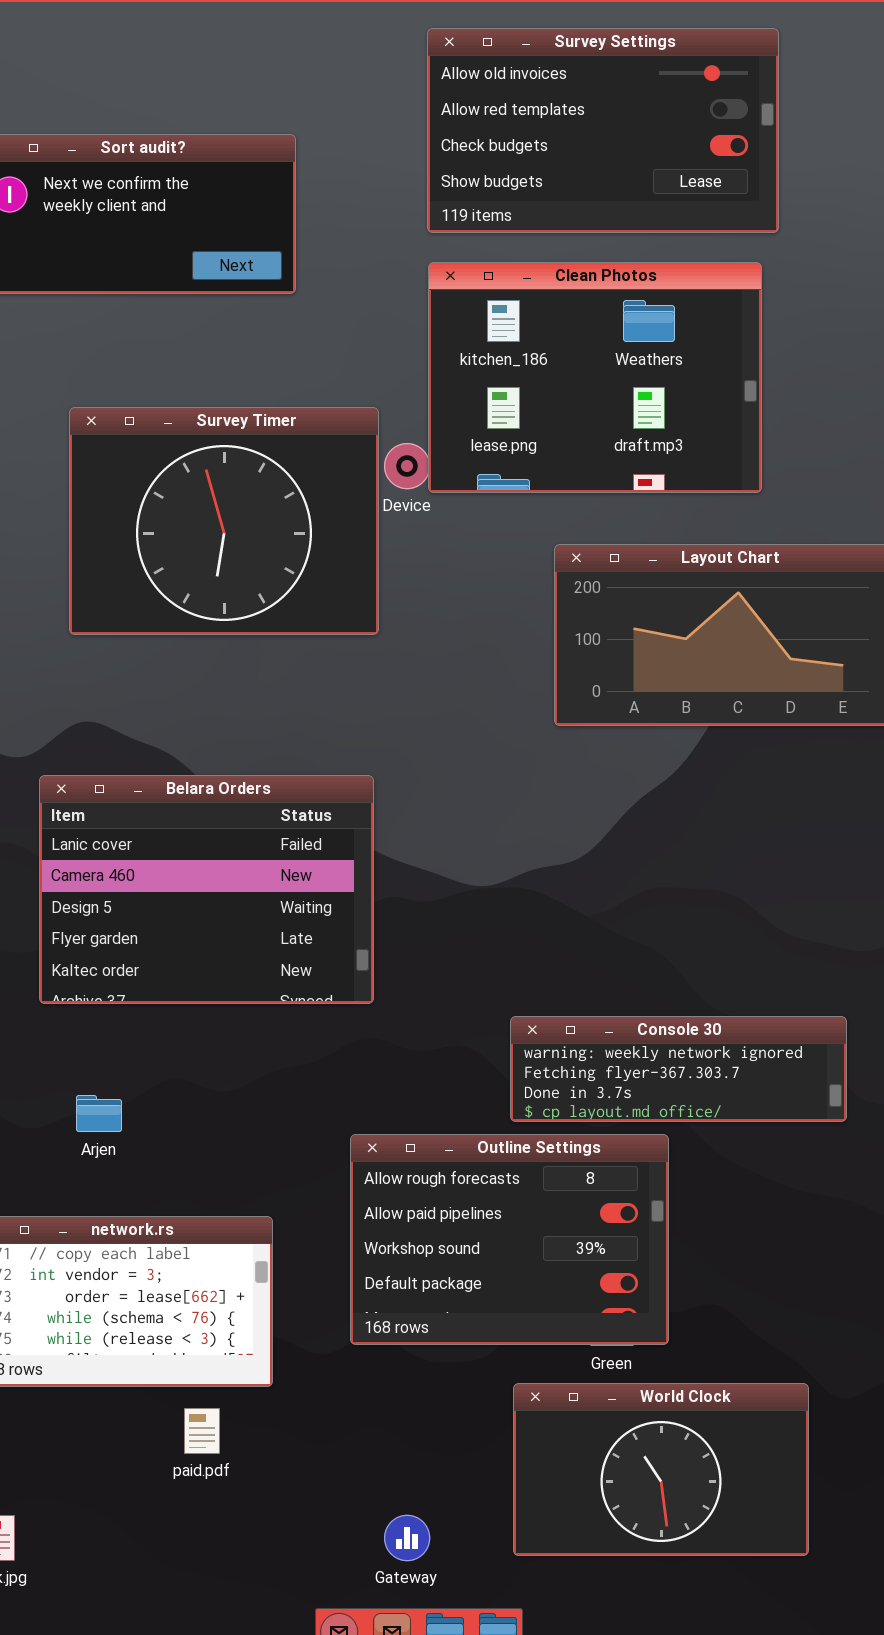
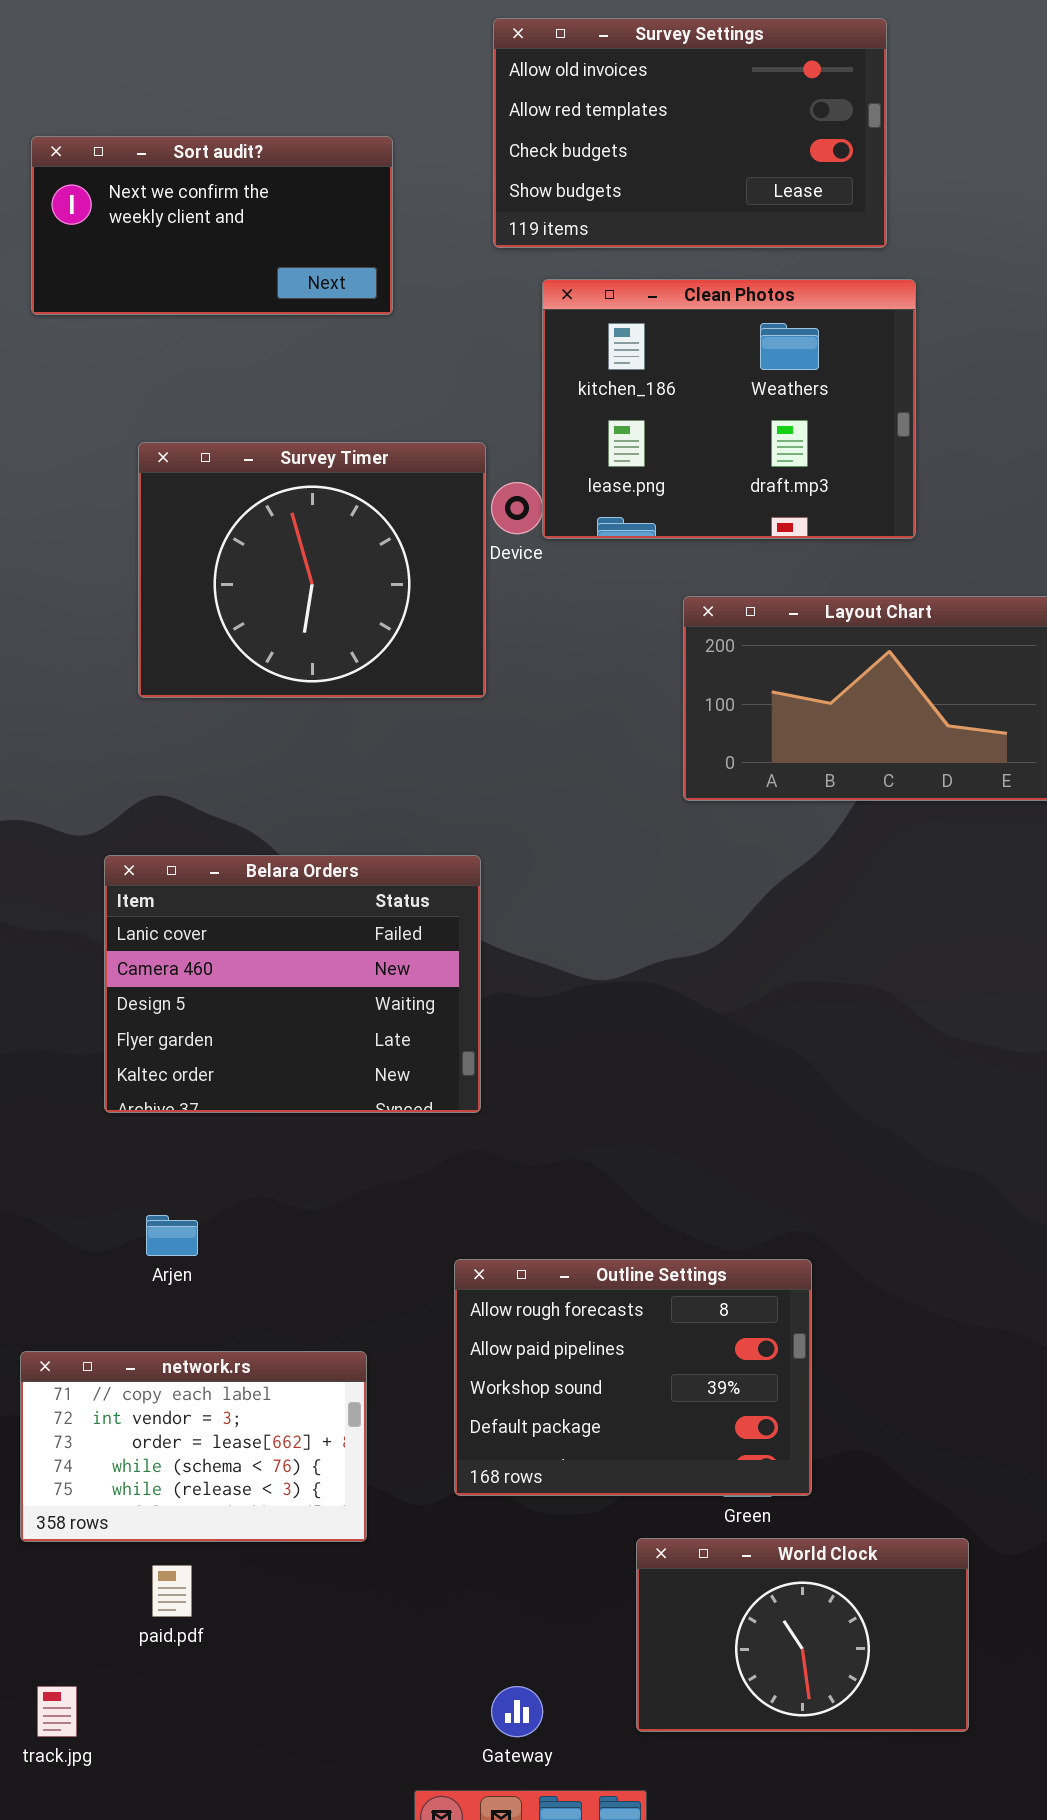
Survey Settings: [427,28,779,233] -> [493,18,887,248], moved
Console 30: [510,1016,847,1122] -> none, closed
paid.pdf: [184,1408,220,1454] -> [152,1565,192,1617], moved

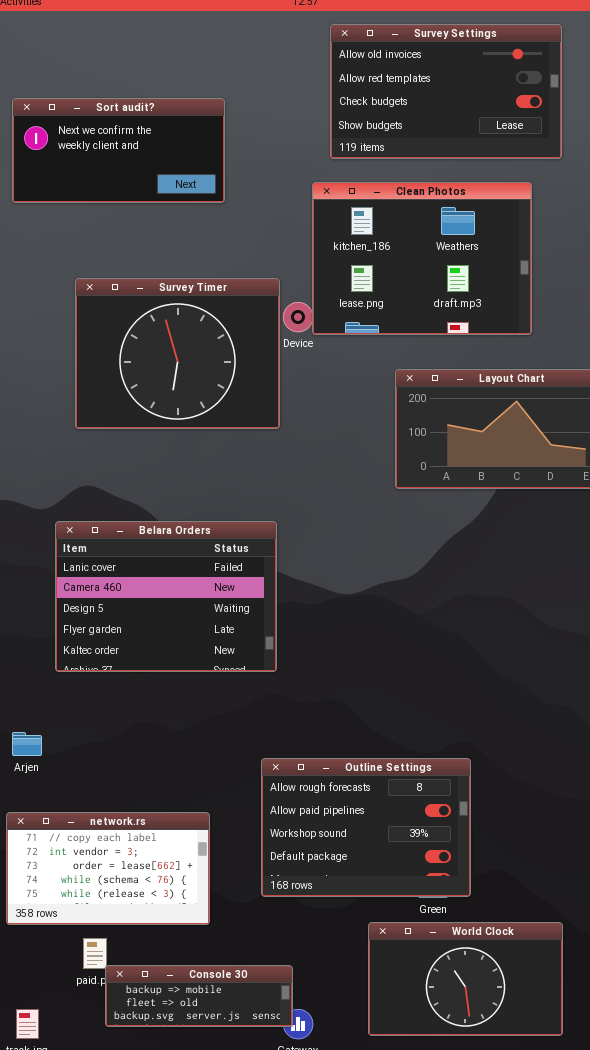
Survey Settings: [493,18,887,248] -> [330,24,562,159], moved
Arjen: [146,1215,198,1256] -> [12,732,42,756], moved
Console 30: none -> [105,965,293,1027], opened

